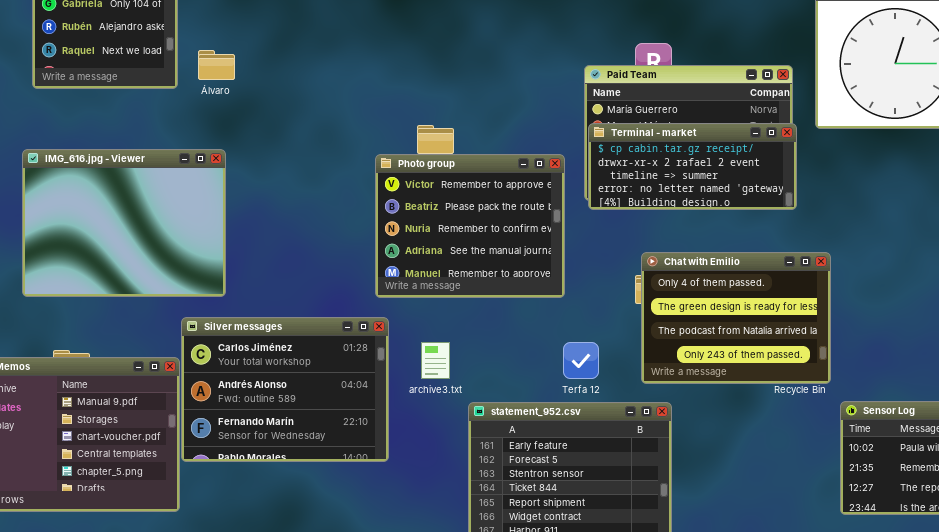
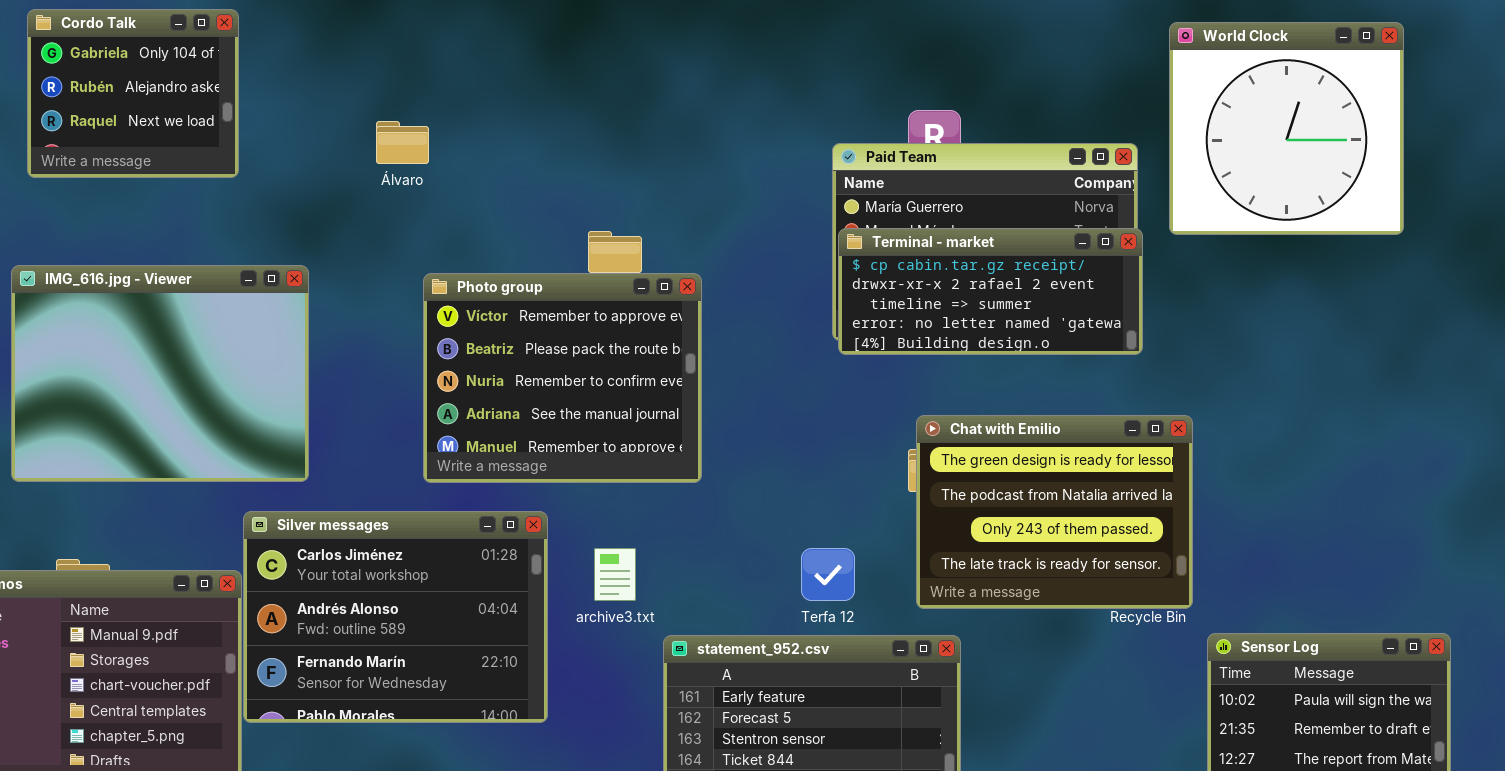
Álvaro: [198,50,235,80] -> [376,121,429,164], moved
Photo group: [375,154,565,298] -> [423,273,702,483], moved
Chat with Emilio: [641,252,831,384] -> [916,415,1193,609], scrolled down 1 row

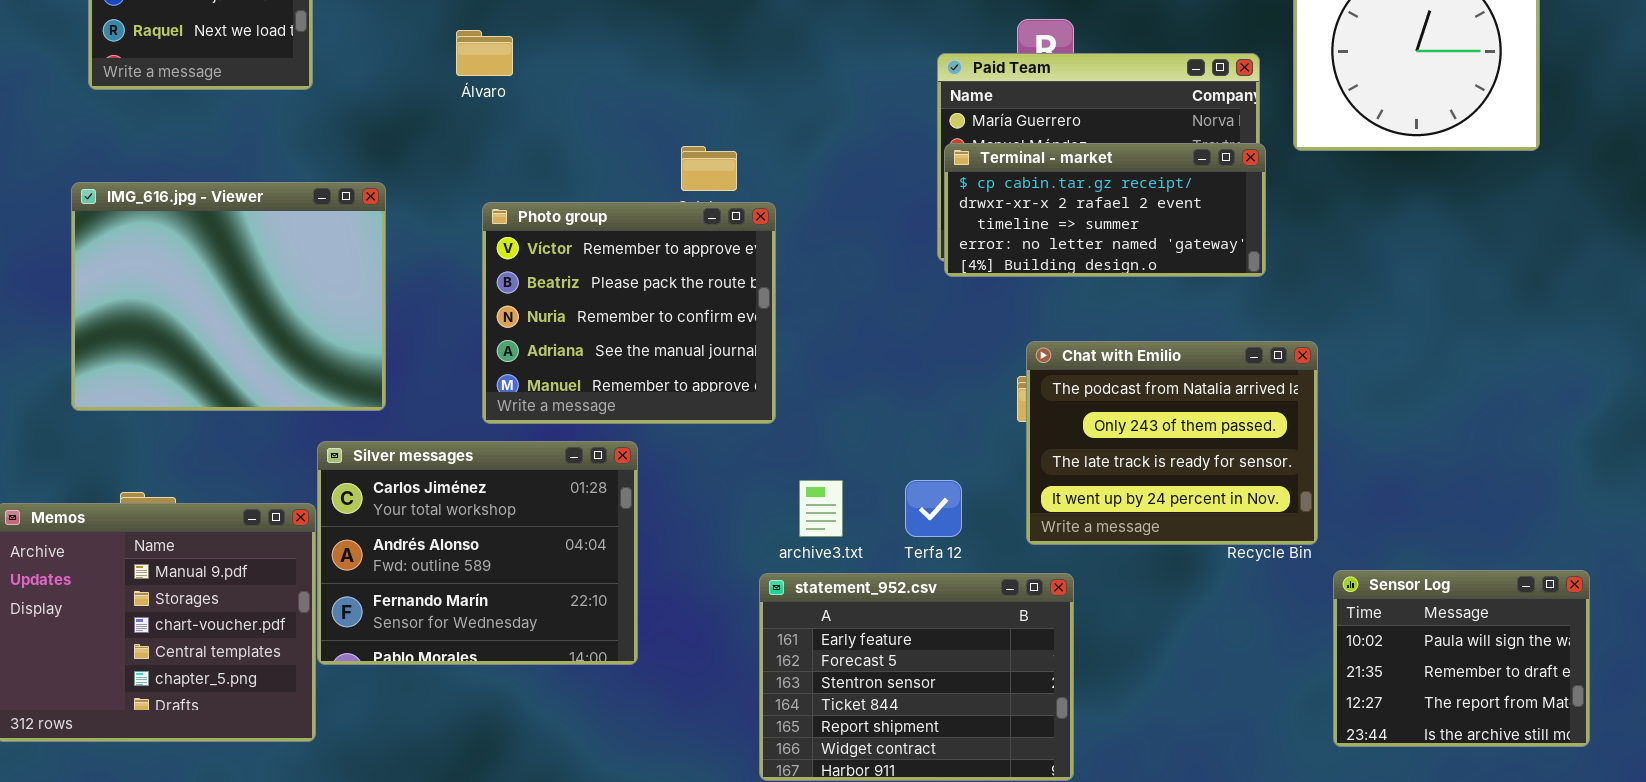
Photo group: [423,273,702,483] -> [482,202,776,424], moved
Chat with Emilio: [916,415,1193,609] -> [1026,341,1318,545], scrolled down 1 row
archive3.txt: [594,548,636,601] -> [799,480,843,537], moved

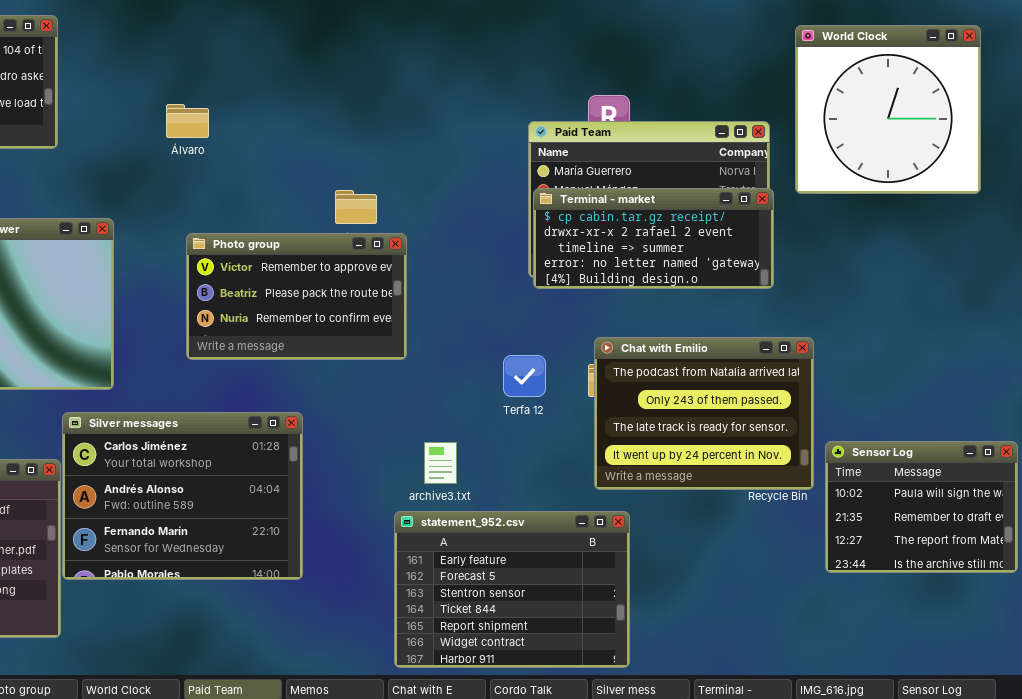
Photo group: [482,202,776,424] -> [186,233,407,360], resized
Terfa 12: [905,480,962,537] -> [503,355,546,397], moved
Sensor Log: [1333,570,1590,747] -> [825,441,1018,573], moved

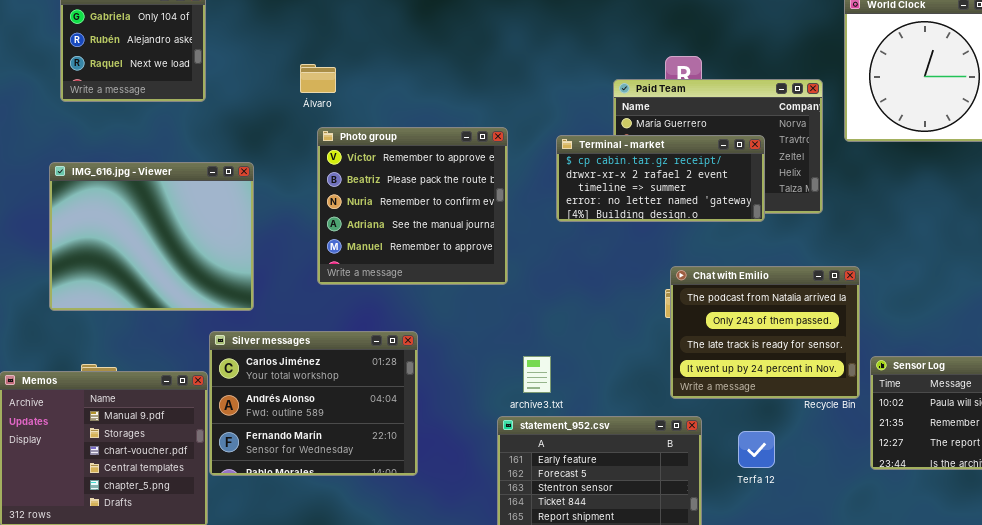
Terminal - market: [533,188,774,289] -> [556,135,765,222], moved
Photo group: [186,233,407,360] -> [317,127,508,285], resized
Terfa 12: [503,355,546,397] -> [738,431,775,468], moved

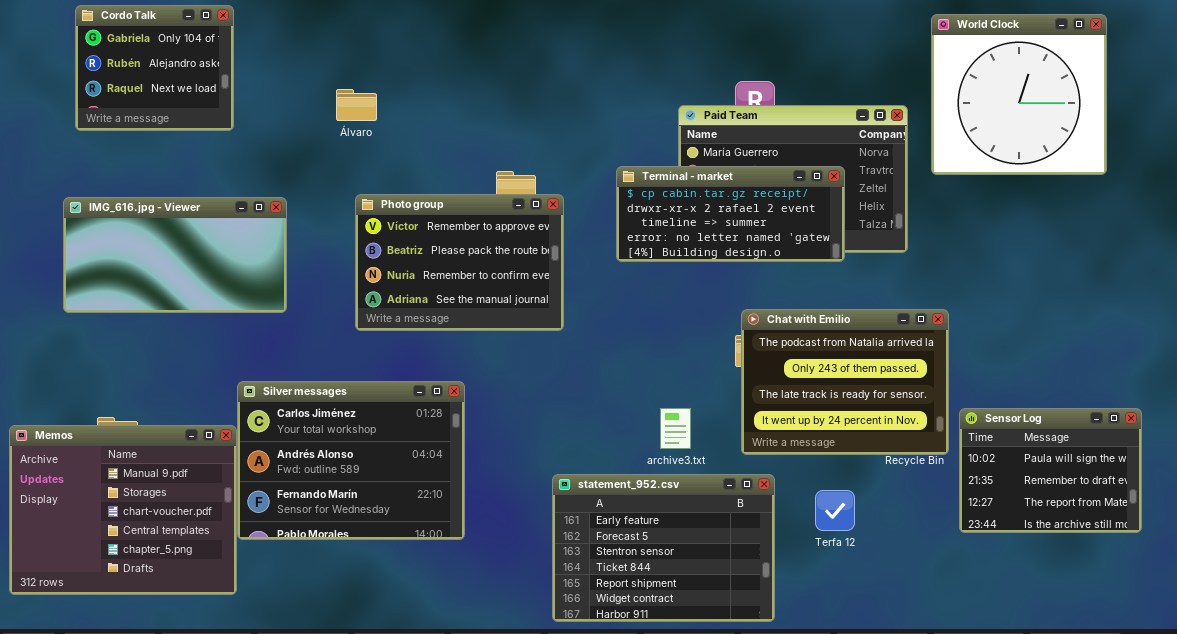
Photo group: [317,127,508,285] -> [355,194,564,331], resized
IMG_616.jpg - Viewer: [49,162,254,311] -> [63,197,287,313], resized
archive3.txt: [523,356,551,393] -> [660,408,691,449], moved

